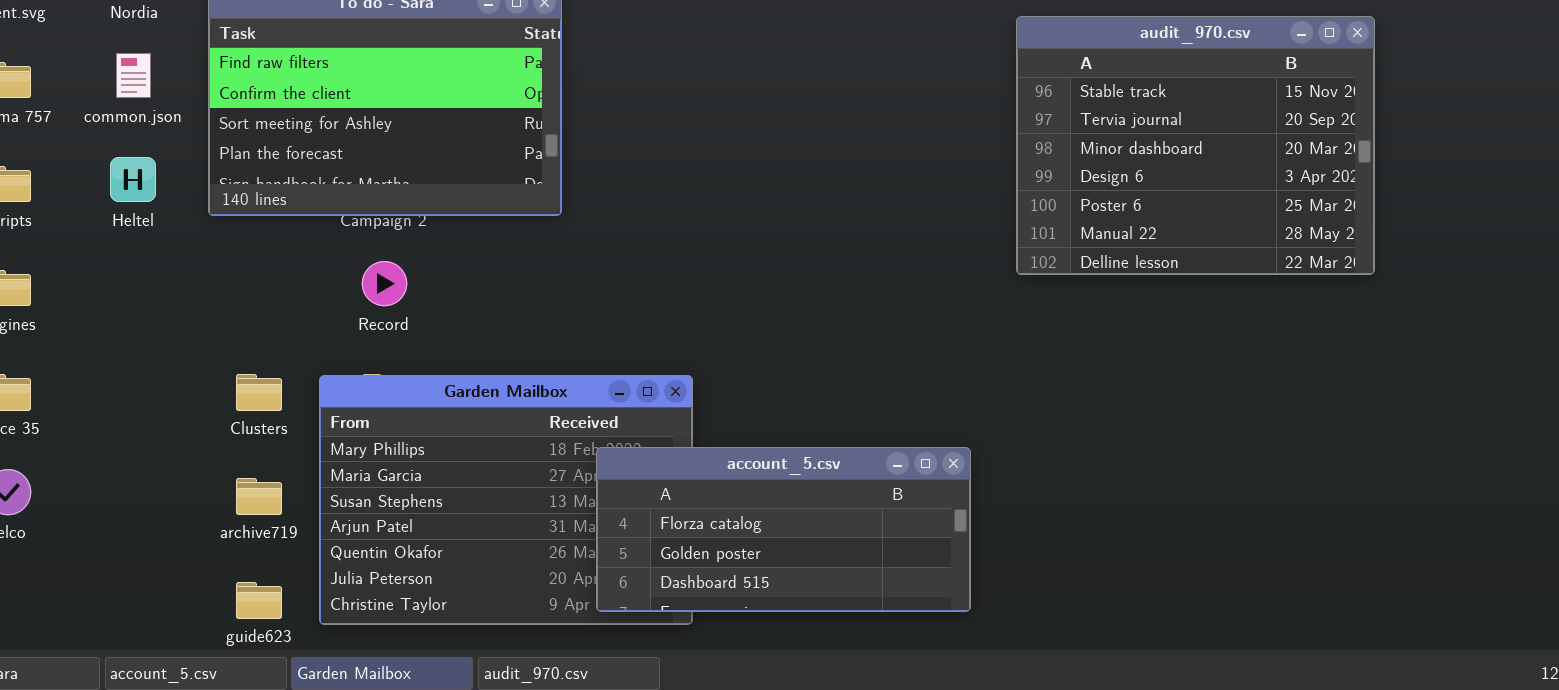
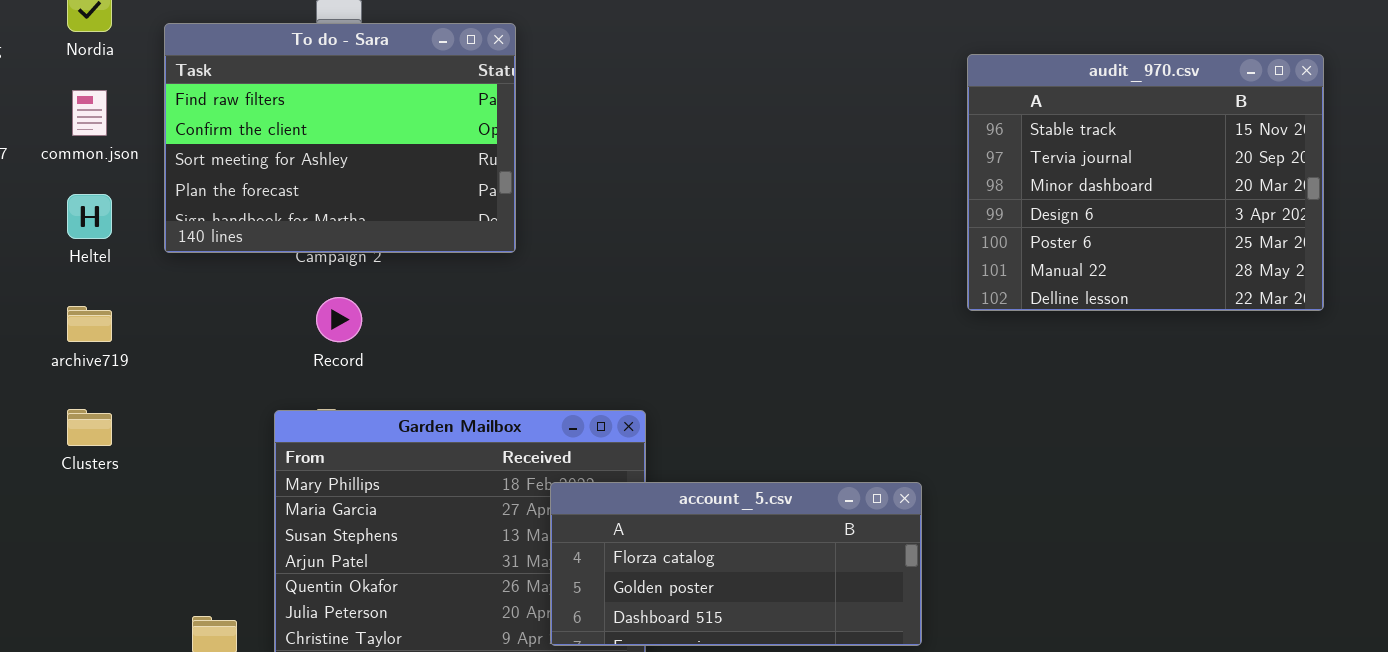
Clusters: [236,374,282,411] -> [67,409,112,446], moved
archive719: [236,478,282,515] -> [67,306,112,342], moved

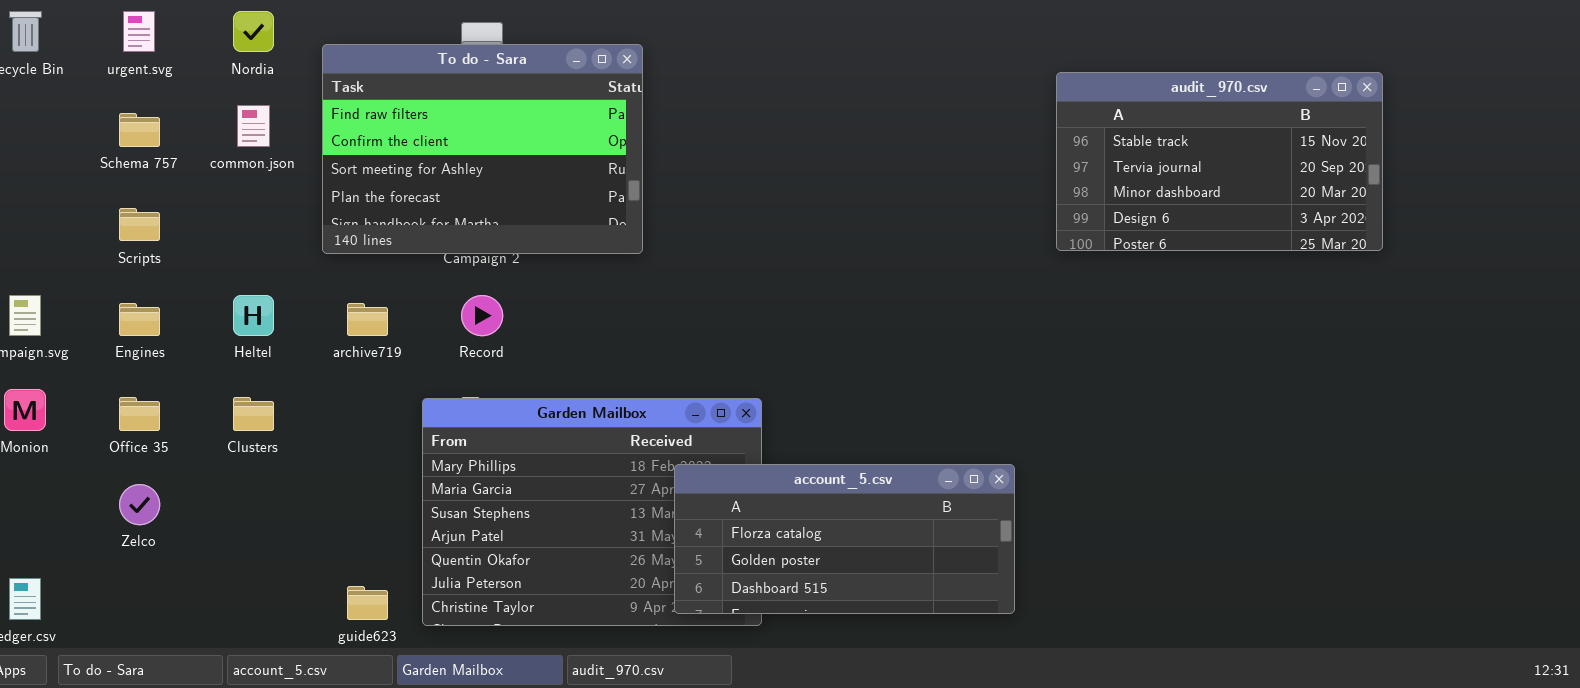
audit_970.csv: [967,54,1324,311] -> [1056,72,1383,251], resized
Heltel: [67,194,112,239] -> [233,295,274,336], moved
archive719: [67,306,112,342] -> [347,303,388,336], moved

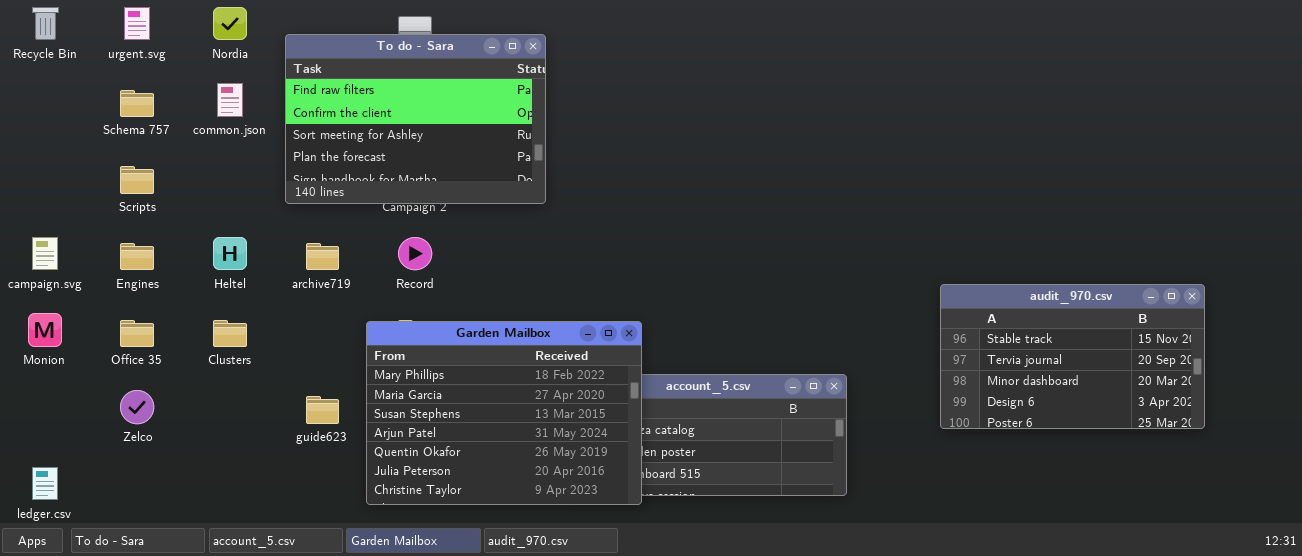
audit_970.csv: [1056,72,1383,251] -> [940,284,1205,429], moved
Garden Mailbox: [422,398,762,626] -> [366,321,642,505], raised
guide623: [347,586,388,620] -> [306,396,339,424], moved

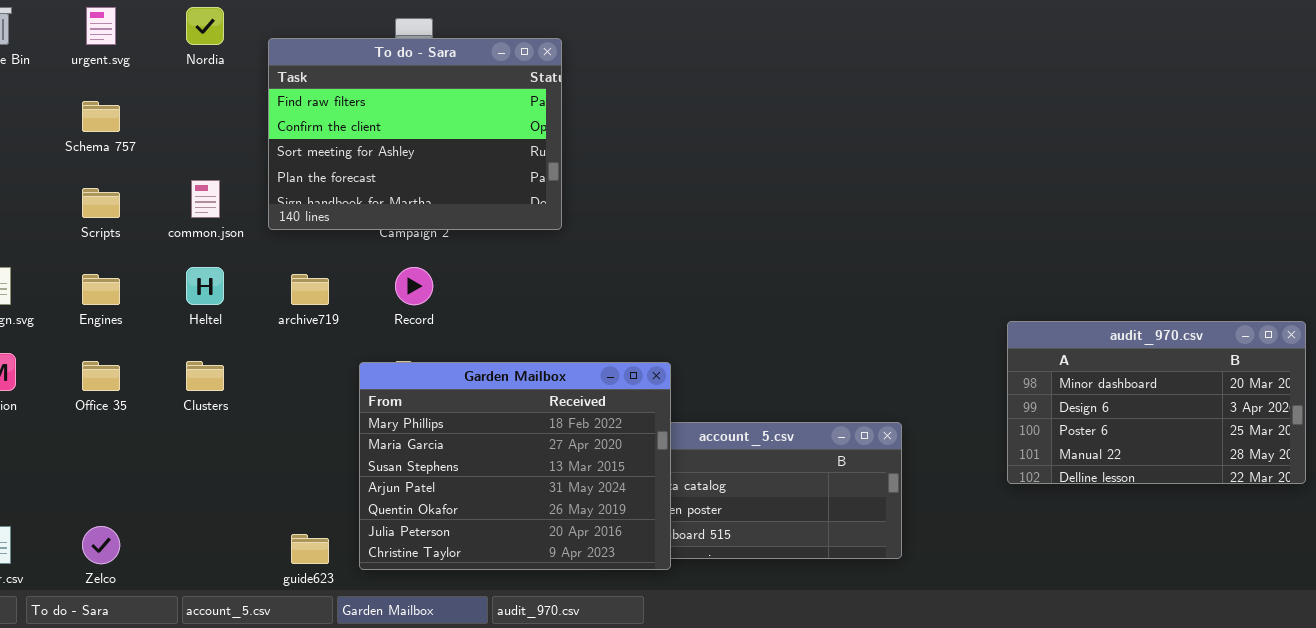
common.json: [217,83,243,117] -> [191,180,220,218], moved
audit_970.csv: [940,284,1205,429] -> [1007,321,1306,484], scrolled down 2 rows
Zelco: [120,390,154,424] -> [82,526,120,564], moved
guide623: [306,396,339,424] -> [291,534,329,564], moved

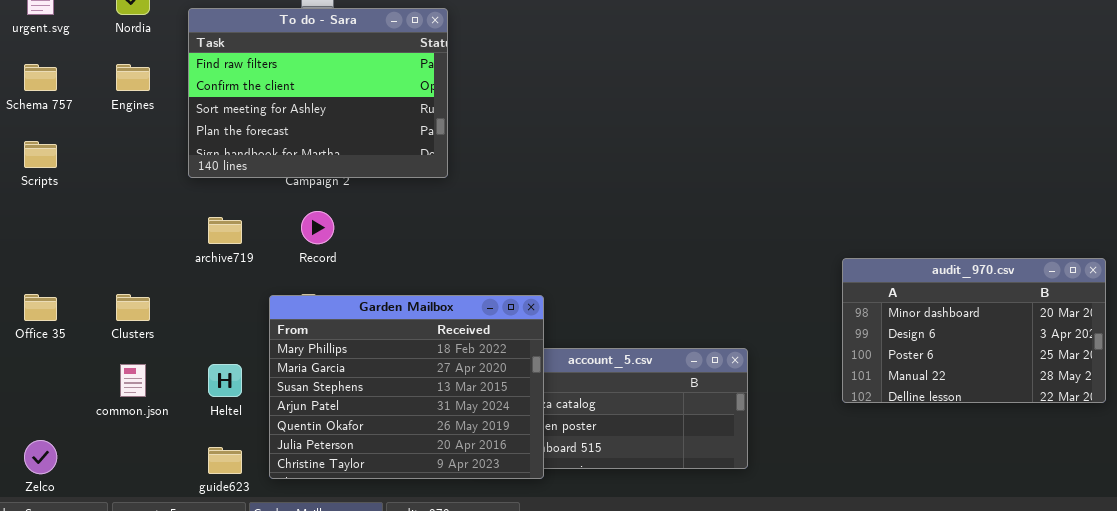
common.json: [191,180,220,218] -> [120,364,146,397], moved
Heltel: [186,267,224,305] -> [208,364,242,397], moved
Engines: [82,274,120,305] -> [116,64,150,91], moved

